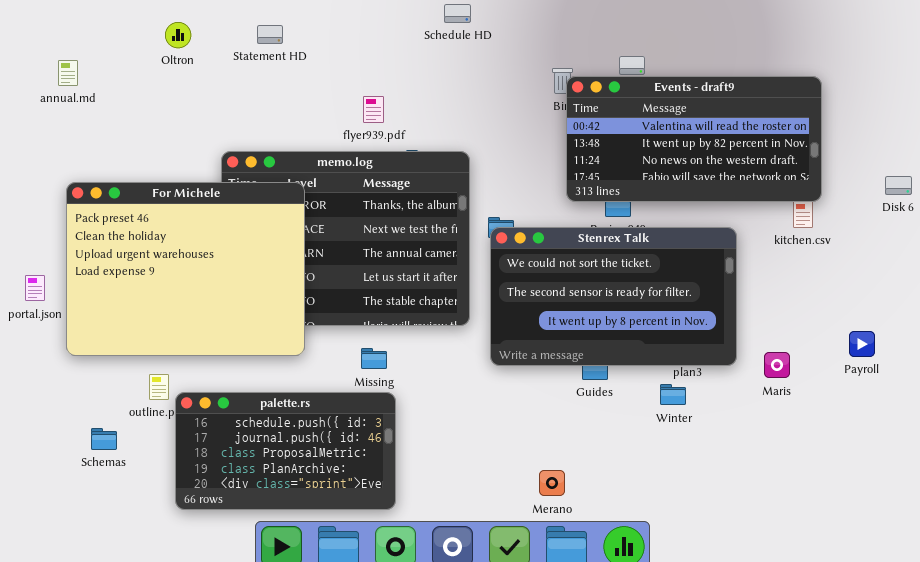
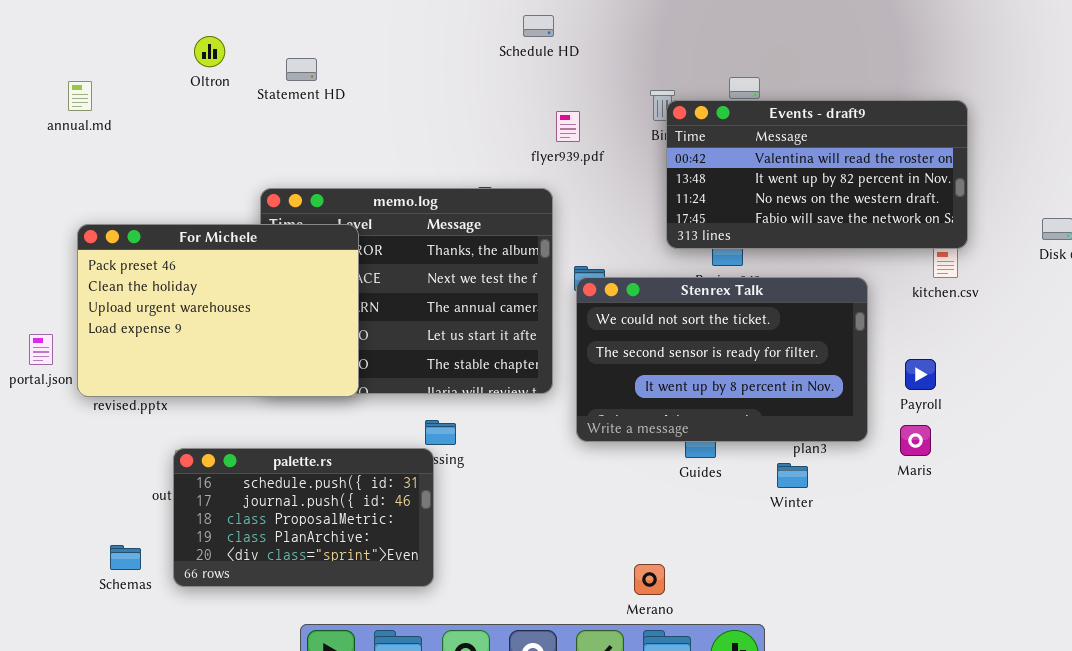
Statement HD: [257,25,283,44] -> [286,58,317,81], moved
flyer939.pdf: [363,96,384,123] -> [556,111,580,142], moved
For Michele: [66,182,305,356] -> [77,224,359,397], resized
Payroll: [849,331,875,357] -> [905,359,936,390], moved
palette.rs: [175,392,396,510] -> [173,448,434,587], moved
Schemas: [91,428,117,450] -> [110,545,141,570], moved

